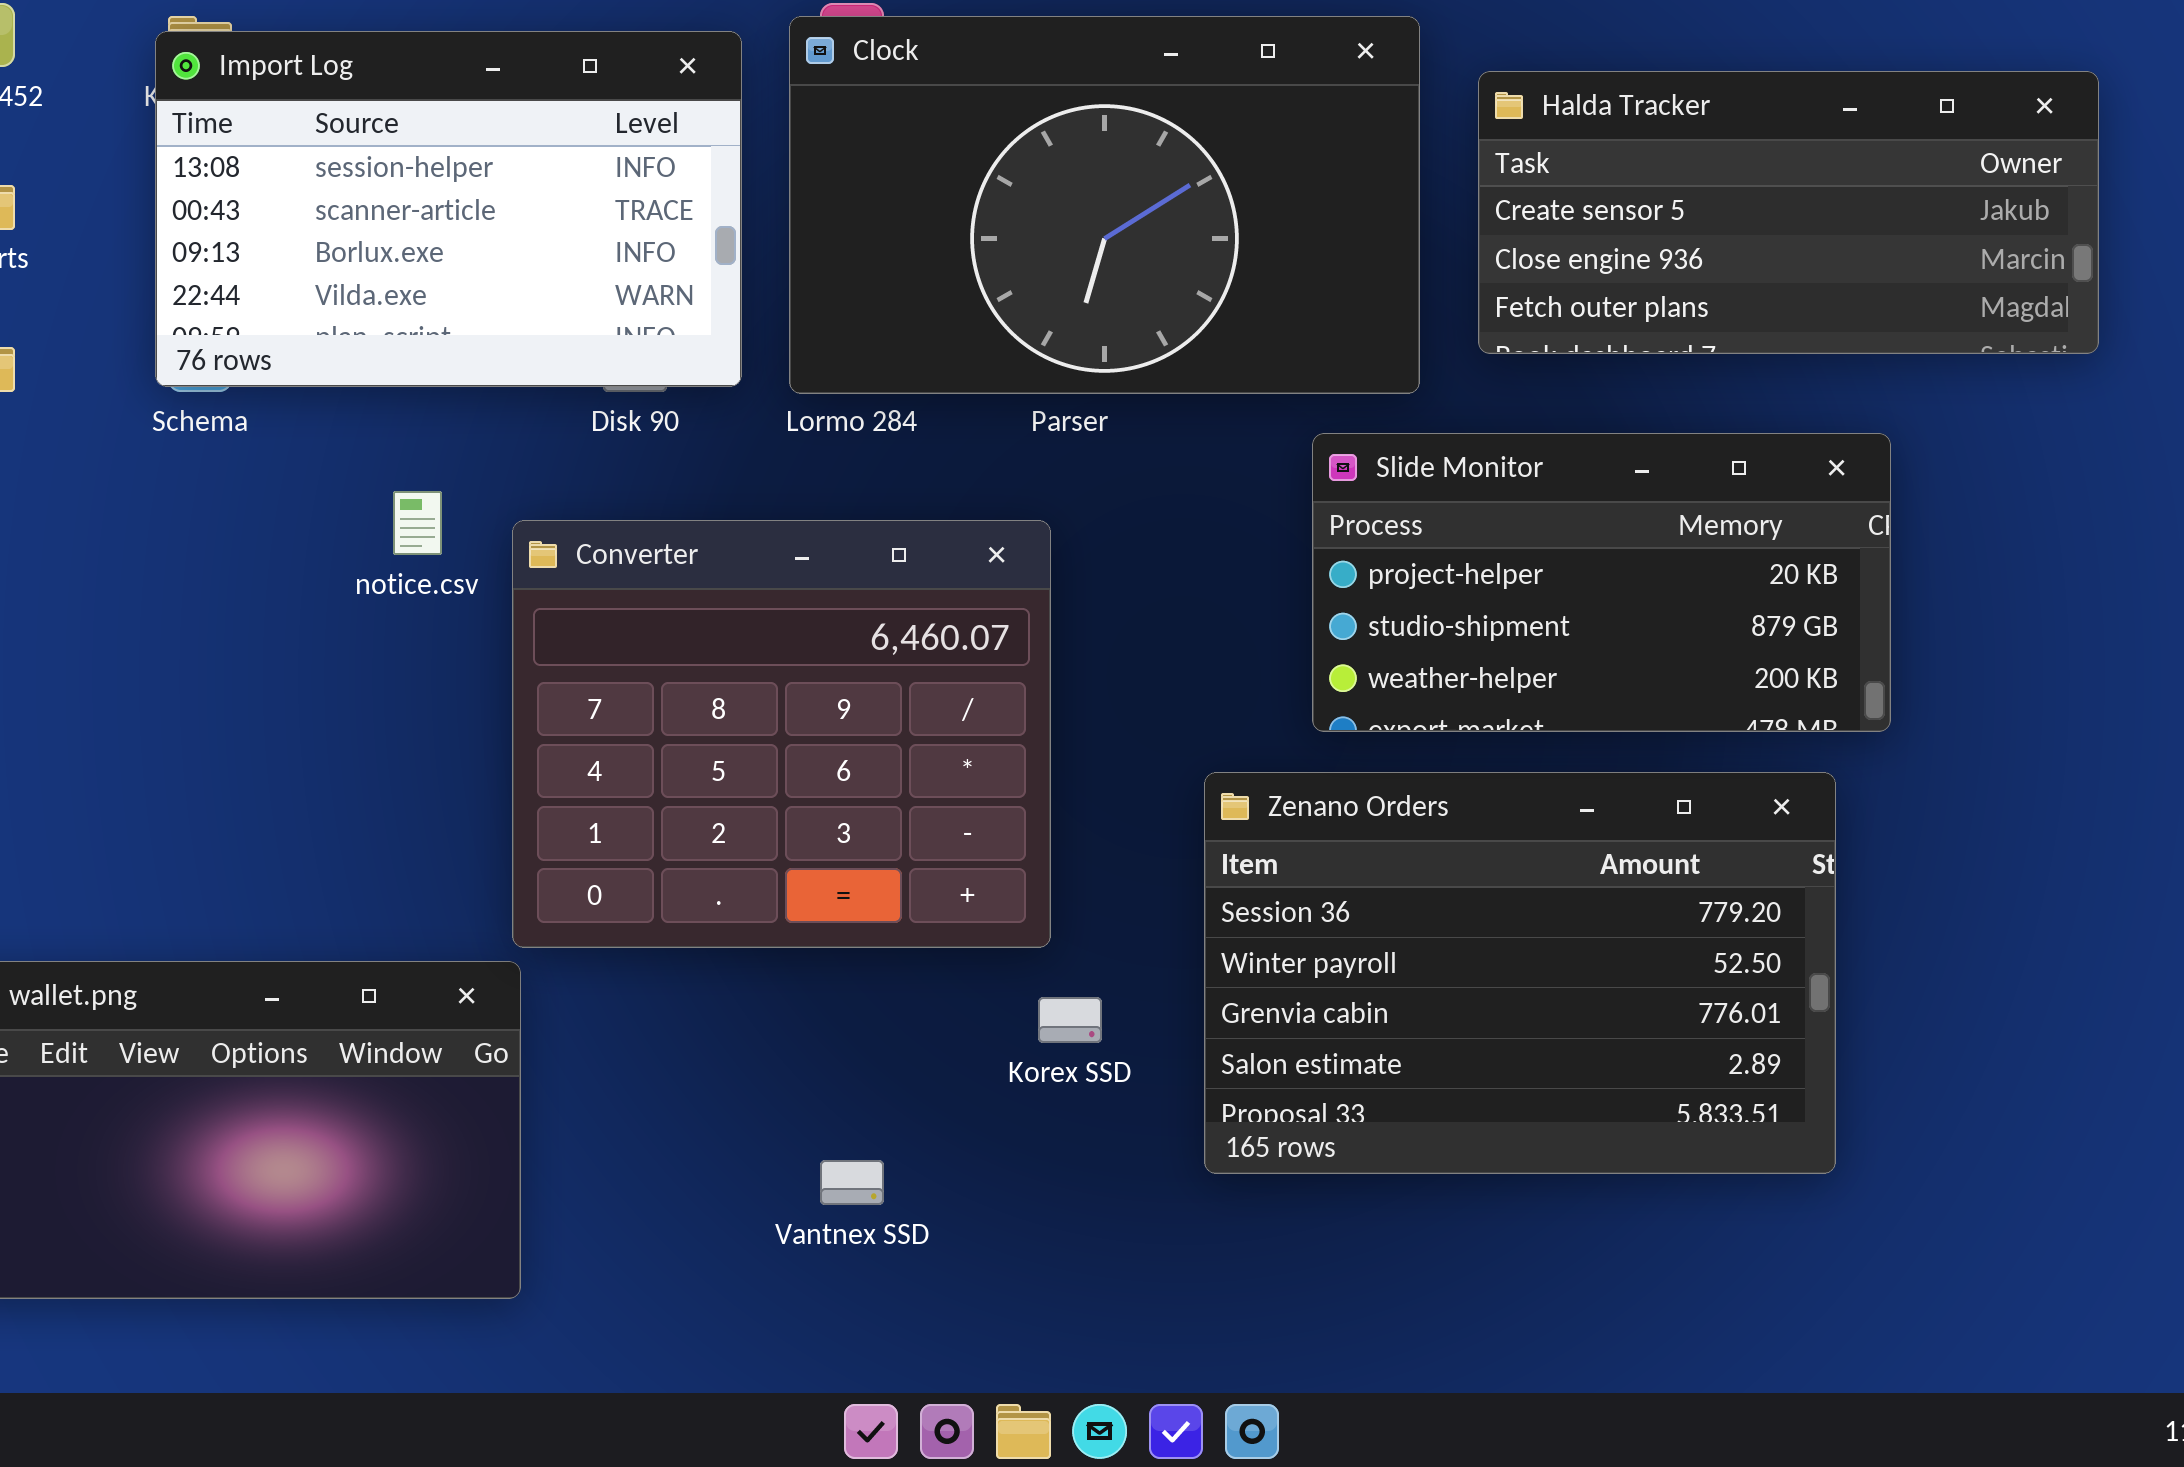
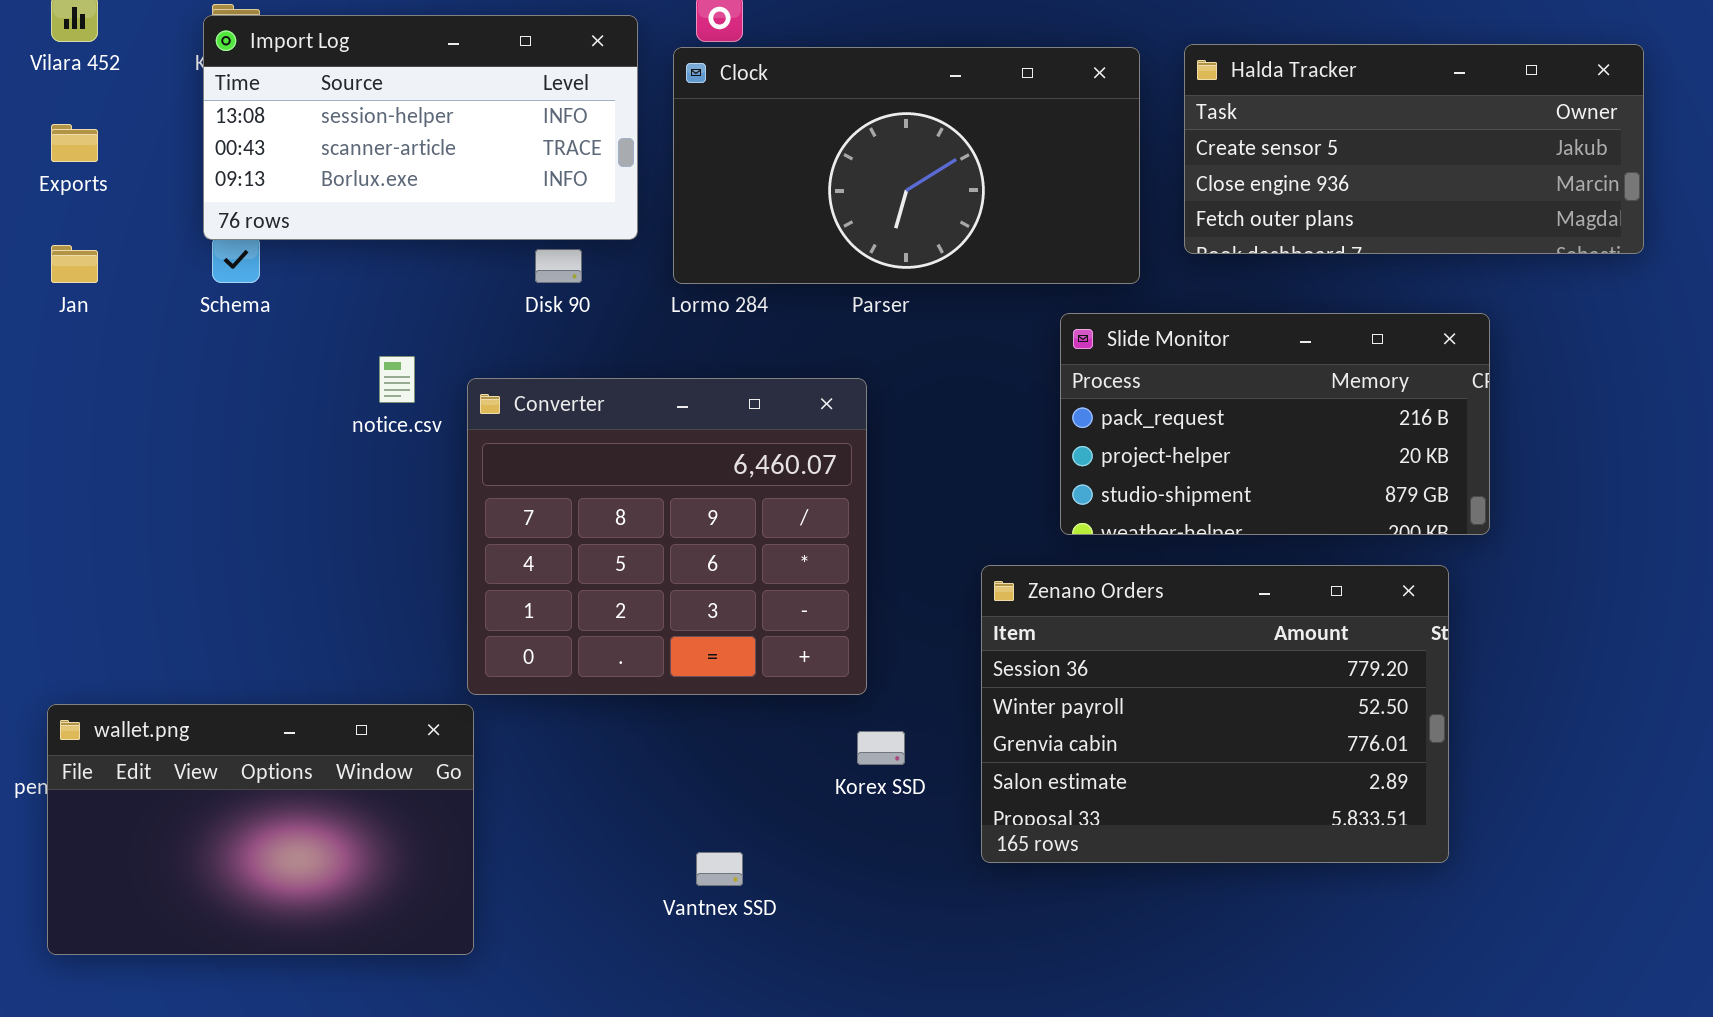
Clock: [789,16,1420,394] -> [673,47,1140,284], resized
Import Log: [155,31,742,387] -> [203,15,638,240], resized
Slide Monitor: [1312,433,1891,732] -> [1060,313,1490,535], scrolled up 1 row

